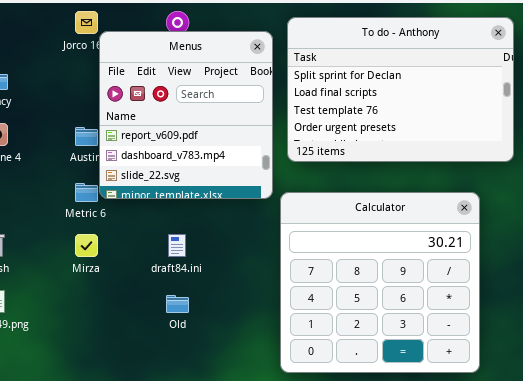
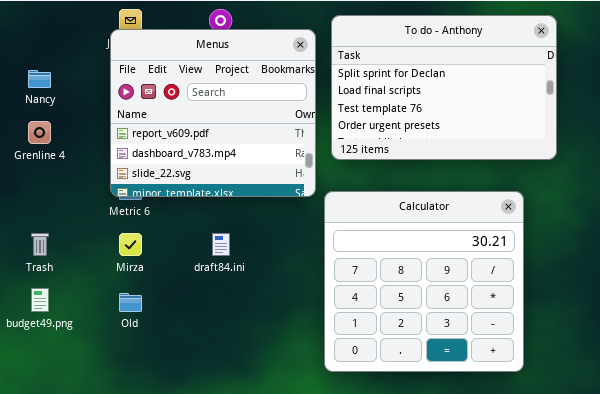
Menus: [99,31,273,199] -> [110,29,316,197], resized
Old: [166,295,189,313] -> [119,293,142,312], moved

